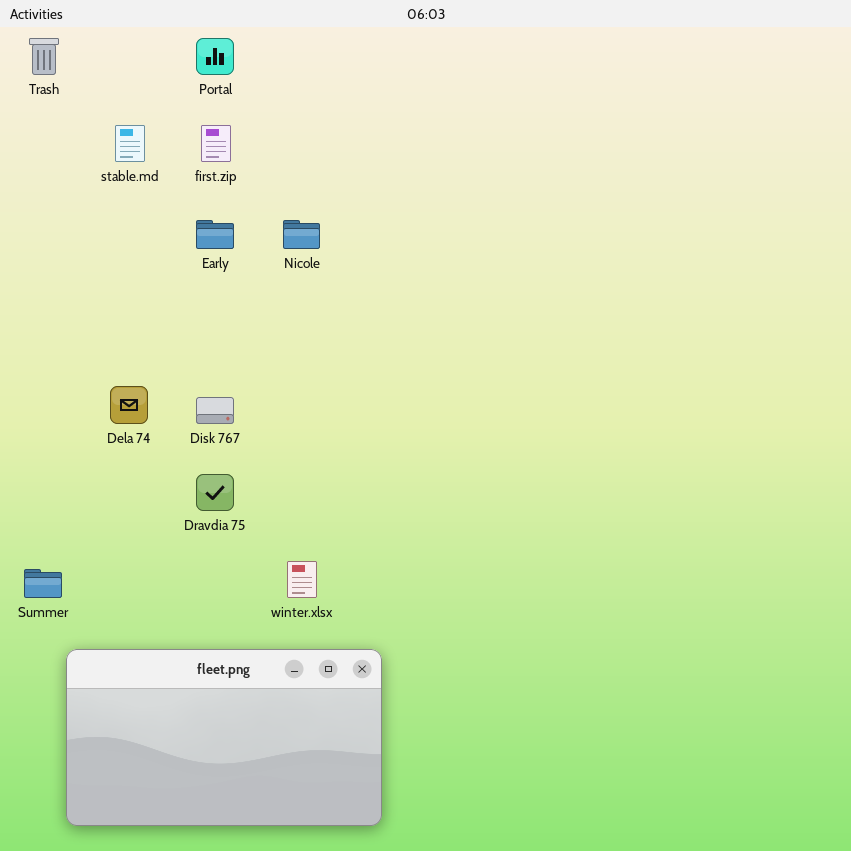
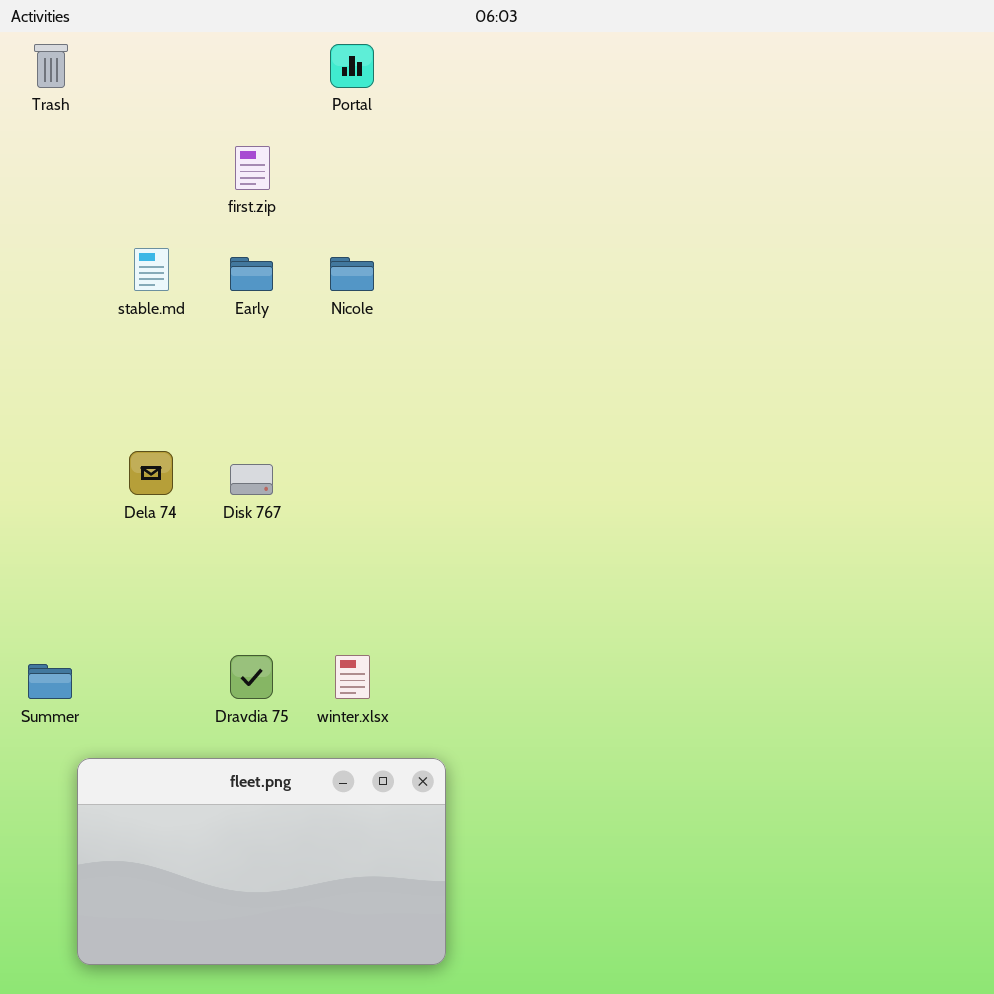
Portal: [196,38,234,75] -> [330,44,374,88], moved
stable.md: [115,125,145,162] -> [134,248,169,291], moved
Dravdia 75: [196,474,234,511] -> [230,655,273,699], moved

